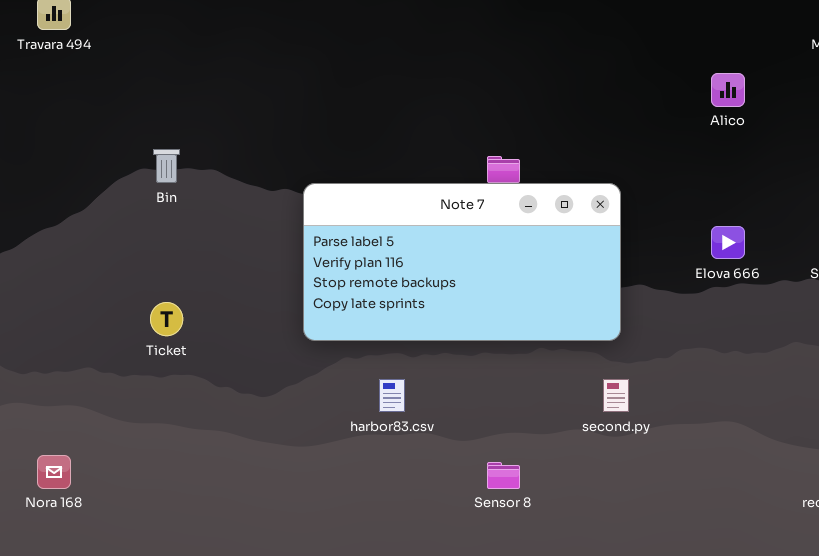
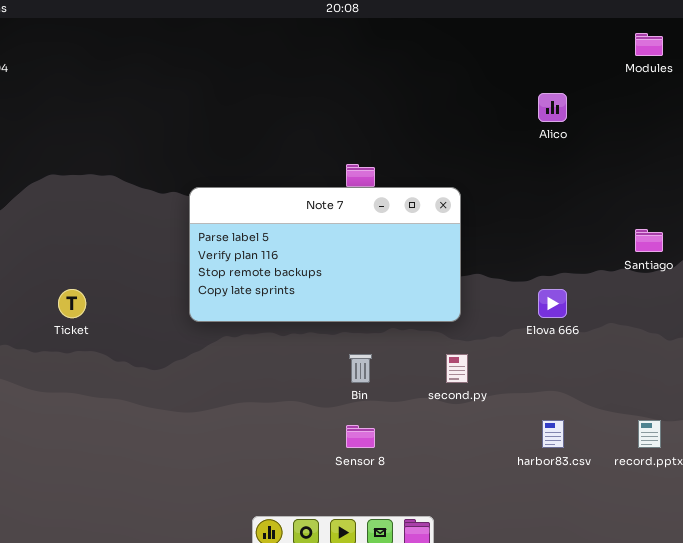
Bin: [153,149,180,183] -> [349,354,372,383], moved
Elova 666: [711,226,745,259] -> [538,289,567,318], moved
harbor83.csv: [379,379,405,412] -> [542,420,564,448], moved

